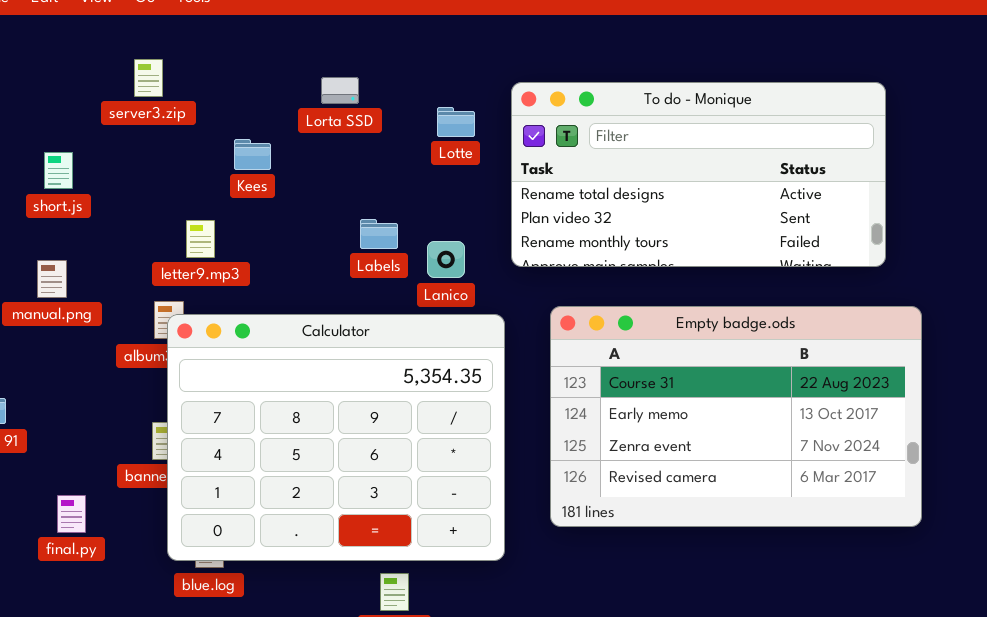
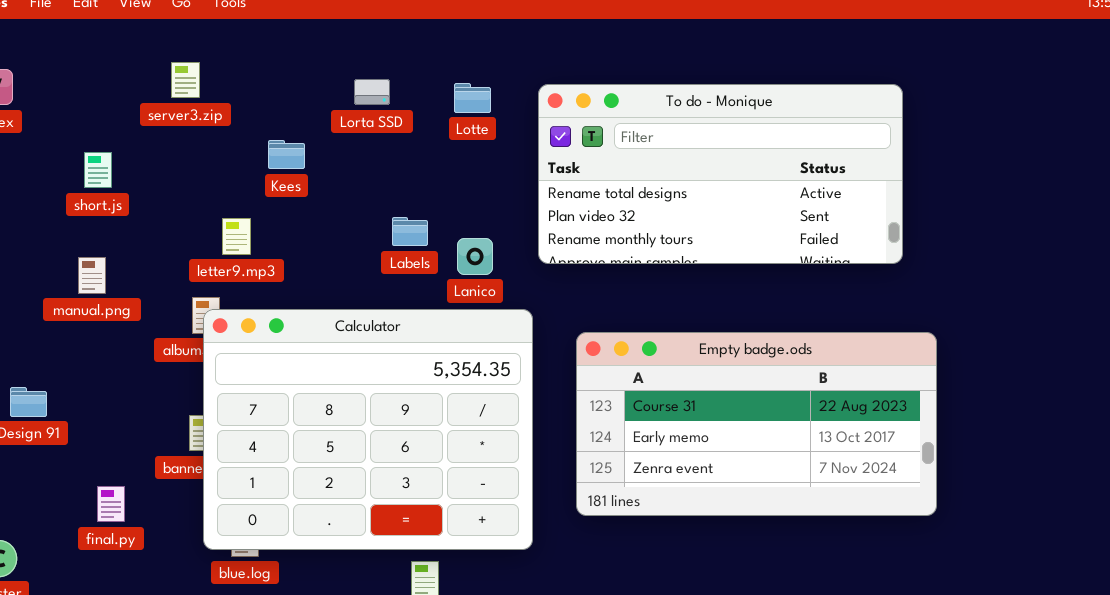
Lotte: [437,107,475,137] -> [454,83,491,113], moved
Empty badge.ods: [550,306,922,527] -> [576,332,937,516], resized

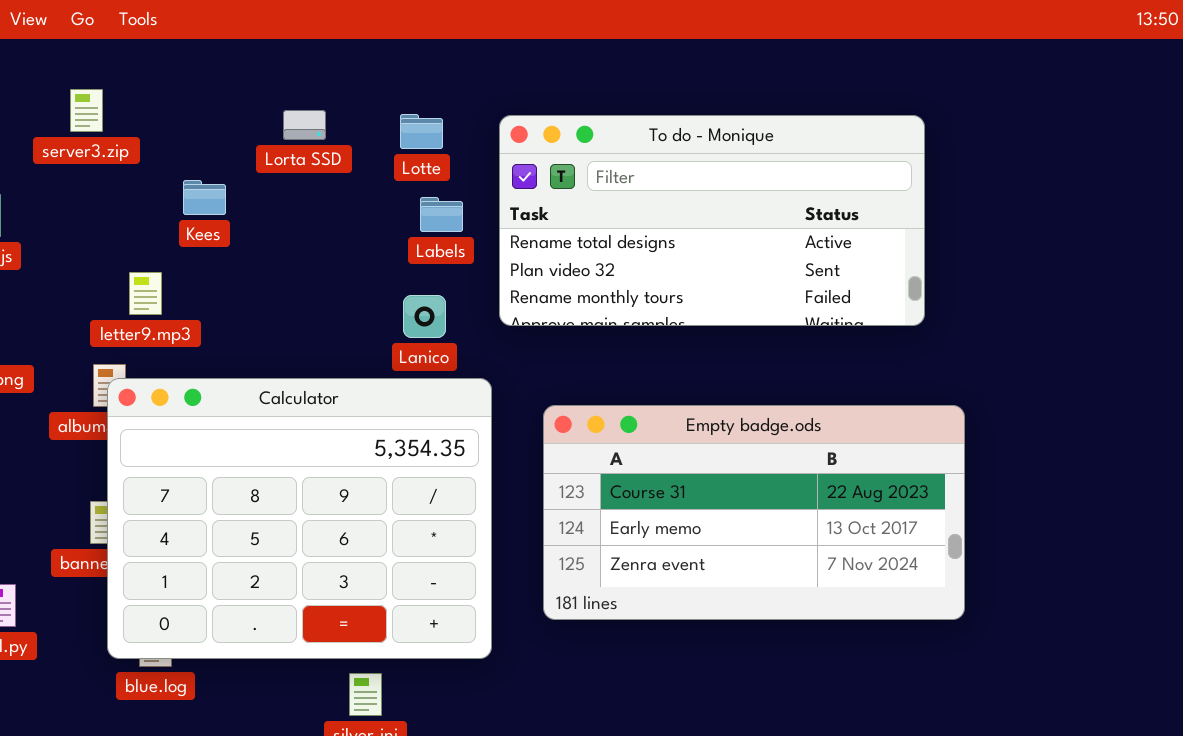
Labels: [392,217,428,246] -> [420,197,463,232], moved

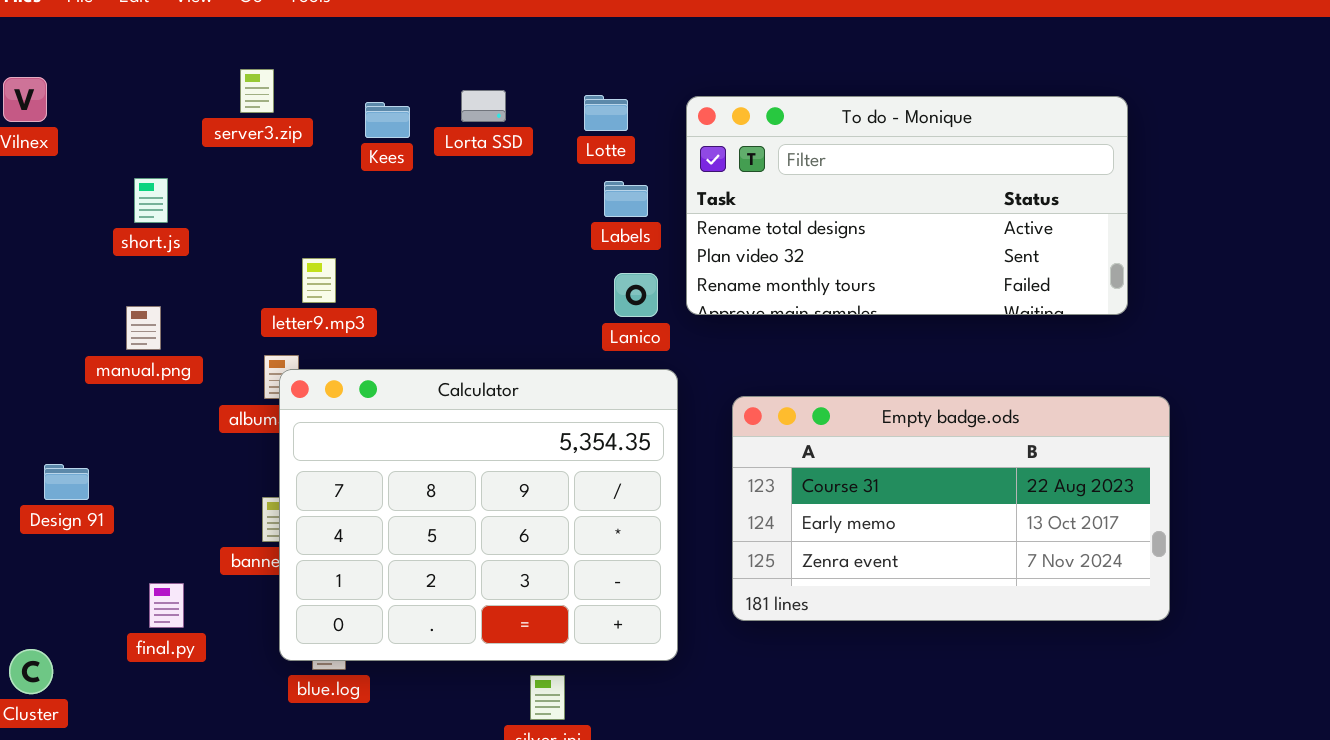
Kees: [183,180,226,215] -> [365,102,410,138], moved
Lanico: [403,295,446,338] -> [614,273,658,317], moved

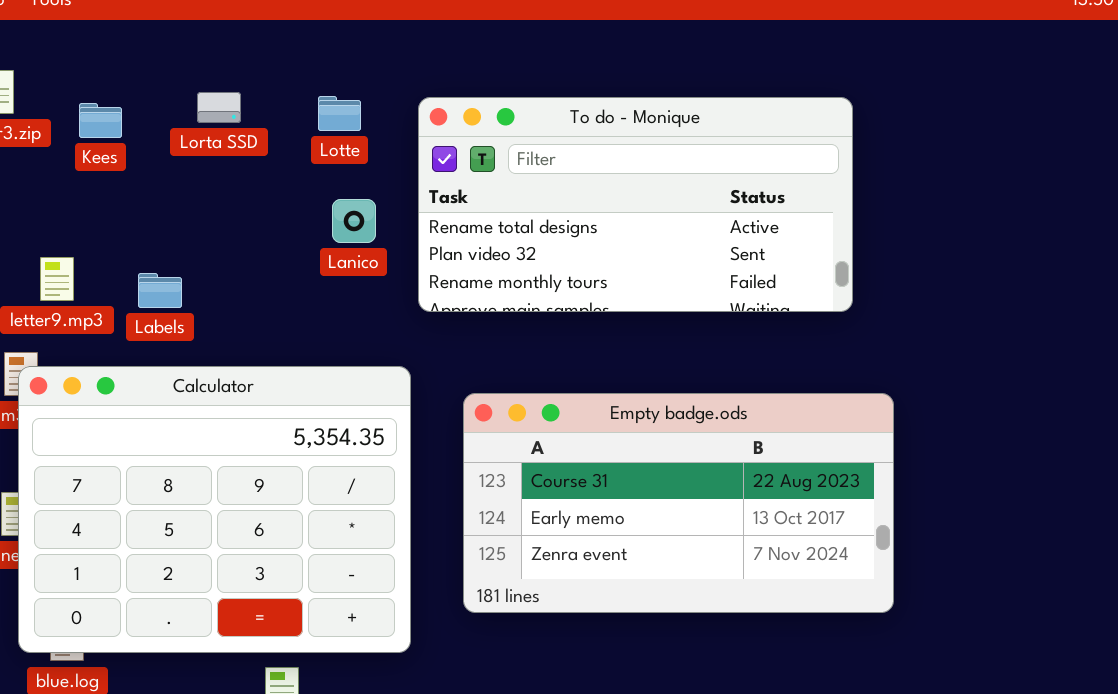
Kees: [365,102,410,138] -> [79,103,122,138], moved
Labels: [604,181,648,217] -> [138,273,182,308], moved
Lanico: [614,273,658,317] -> [332,199,376,243], moved

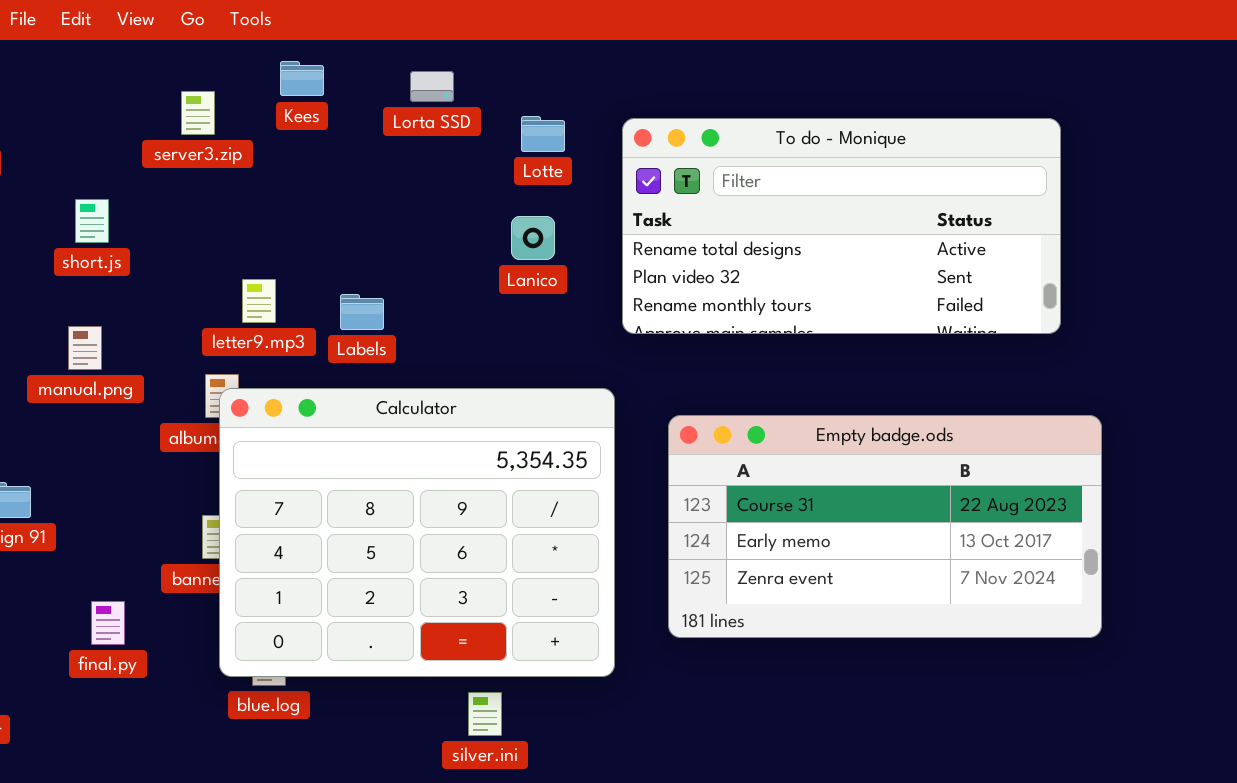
Lorta SSD: [197,92,241,123] -> [410,71,454,102], moved
Kees: [79,103,122,138] -> [280,61,324,96], moved
Lanico: [332,199,376,243] -> [511,216,555,260], moved

